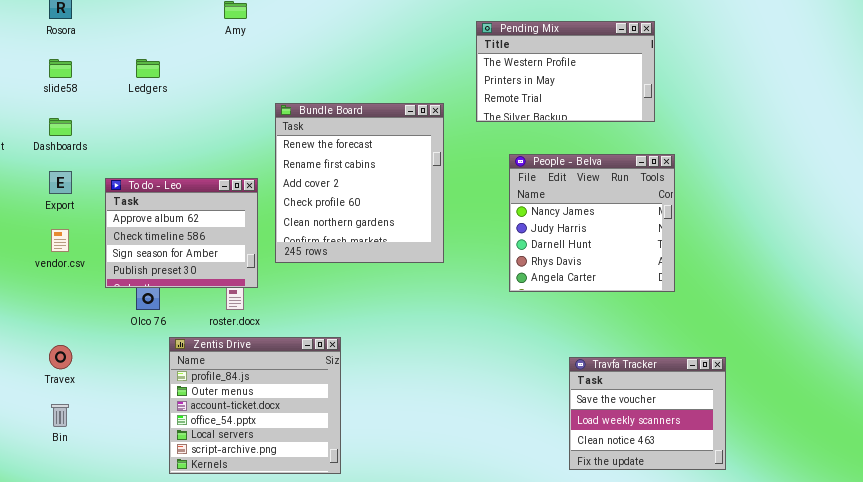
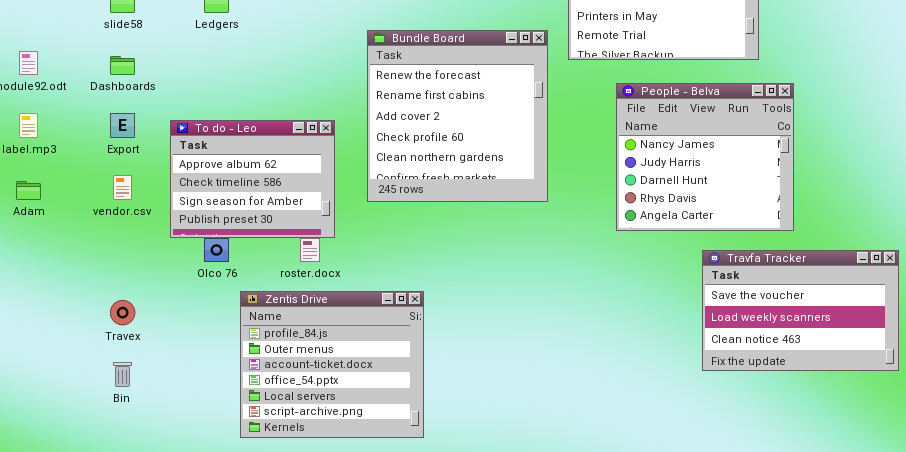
Bundle Board: [275,103,444,263] -> [367,30,548,202], moved
People - Belva: [509,154,675,292] -> [616,83,794,231], moved
Travfa Tracker: [569,357,726,470] -> [702,250,899,371], moved, resized

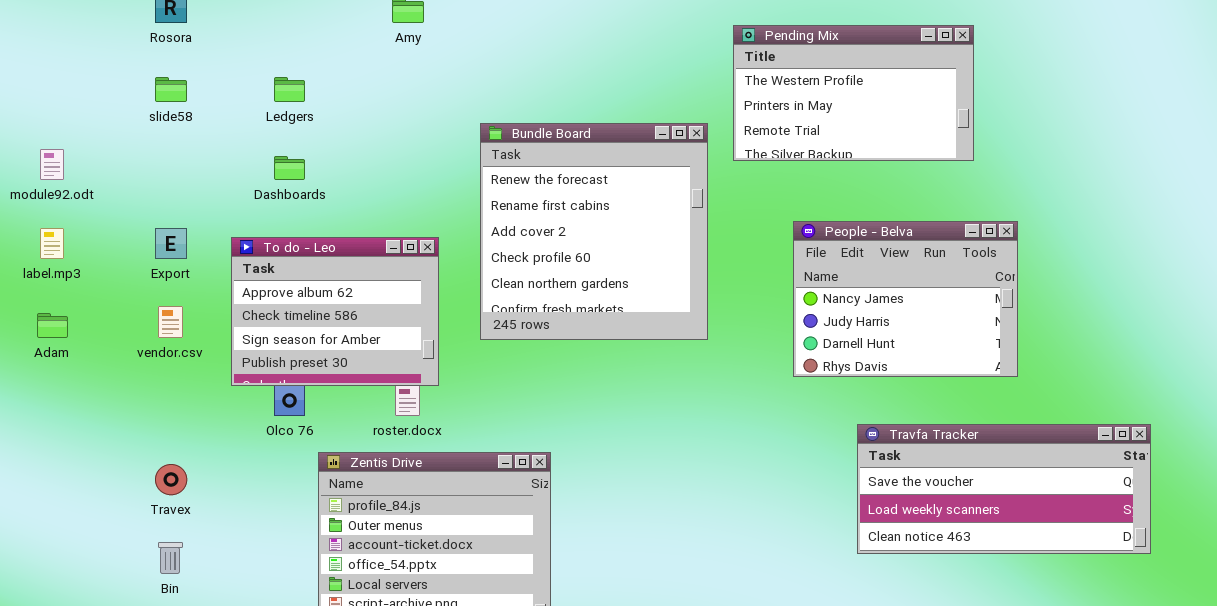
Dashboards: [110,56,135,75] -> [274,156,305,180], moved
People - Belva: [616,83,794,231] -> [793,221,1018,377], resized
Travfa Tracker: [702,250,899,371] -> [857,424,1151,554], resized

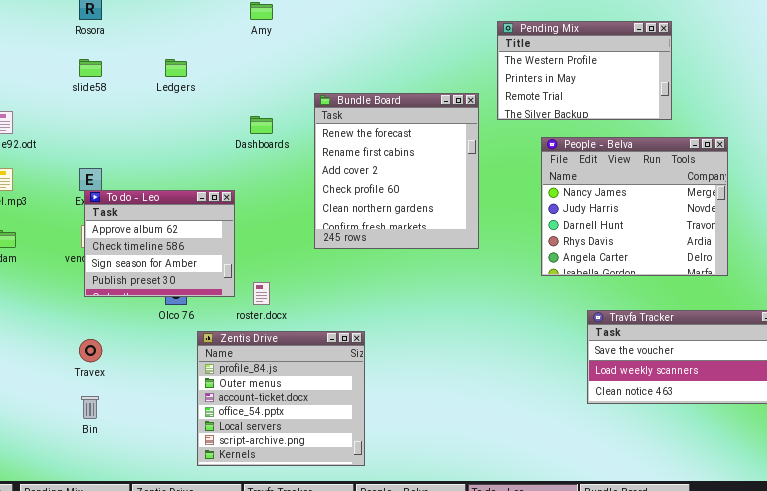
Dashboards: [274,156,305,180] -> [250,116,273,134], moved
People - Belva: [793,221,1018,377] -> [541,137,728,276], resized
To do - Leo: [231,237,439,386] -> [84,190,235,297], moved

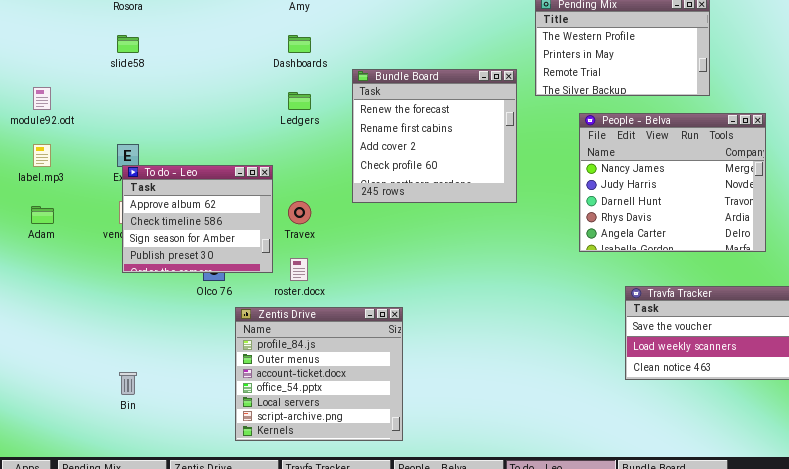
Ledgers: [165,59,187,77] -> [288,92,311,110], moved
Bundle Board: [314,93,479,249] -> [352,69,517,203], resized
Dashboards: [250,116,273,134] -> [288,35,311,53], moved
Travex: [79,339,102,362] -> [288,201,311,224], moved

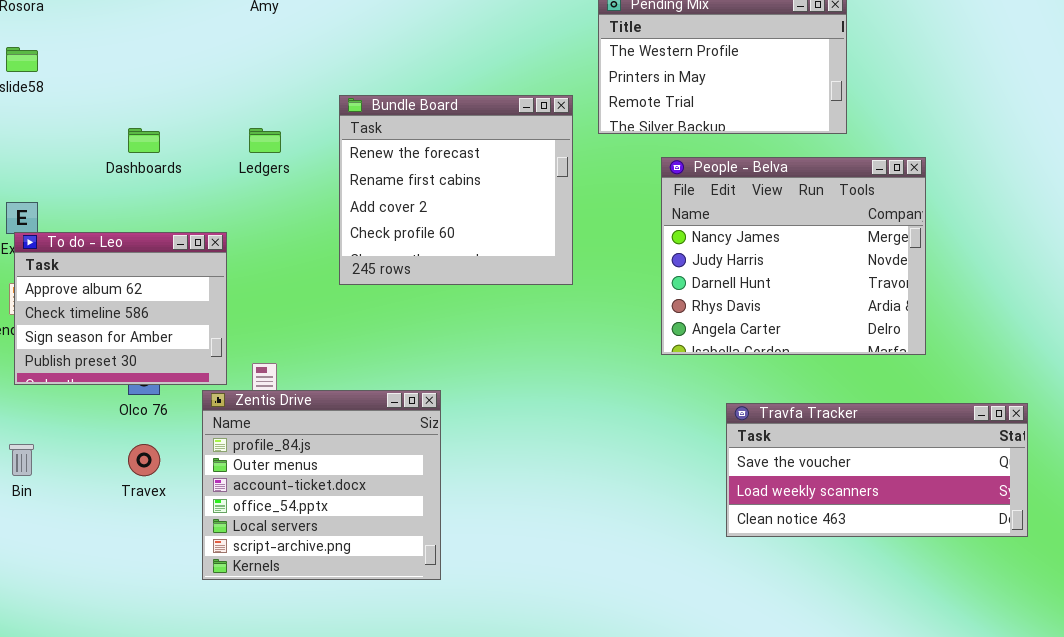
Dashboards: [288,35,311,53] -> [128,128,160,153], moved
Travex: [288,201,311,224] -> [128,444,160,476], moved
Zentis Drive: [235,307,403,441] -> [202,390,441,580], moved
Bin: [119,372,137,395] -> [9,444,34,476], moved

